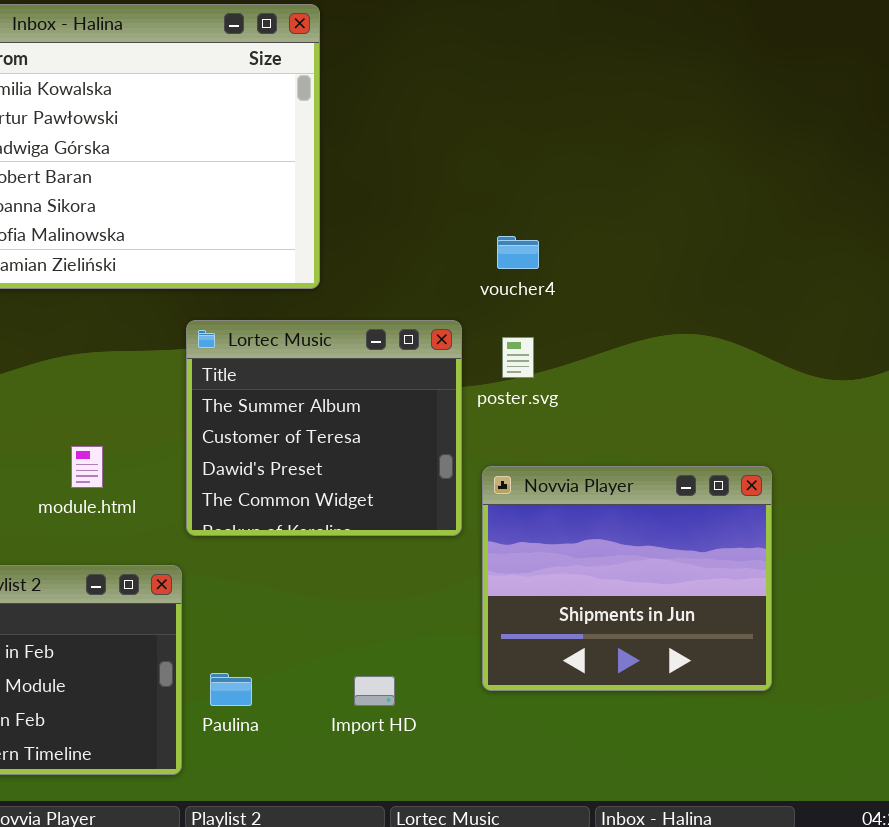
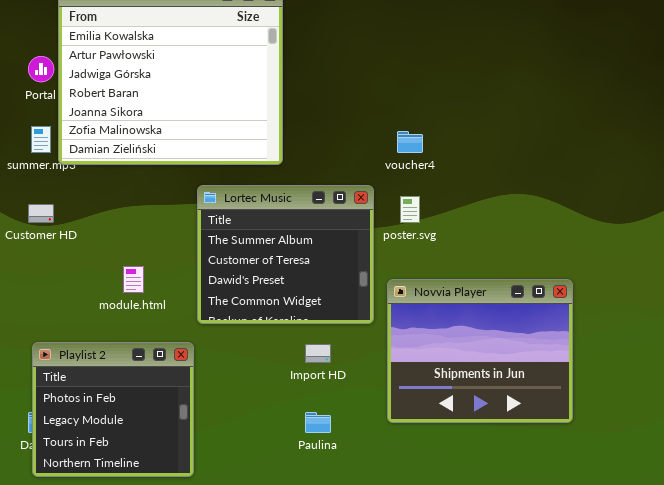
Paulina: [210,673,252,706] -> [305,412,331,433], moved
Import HD: [354,676,395,706] -> [305,344,331,363], moved

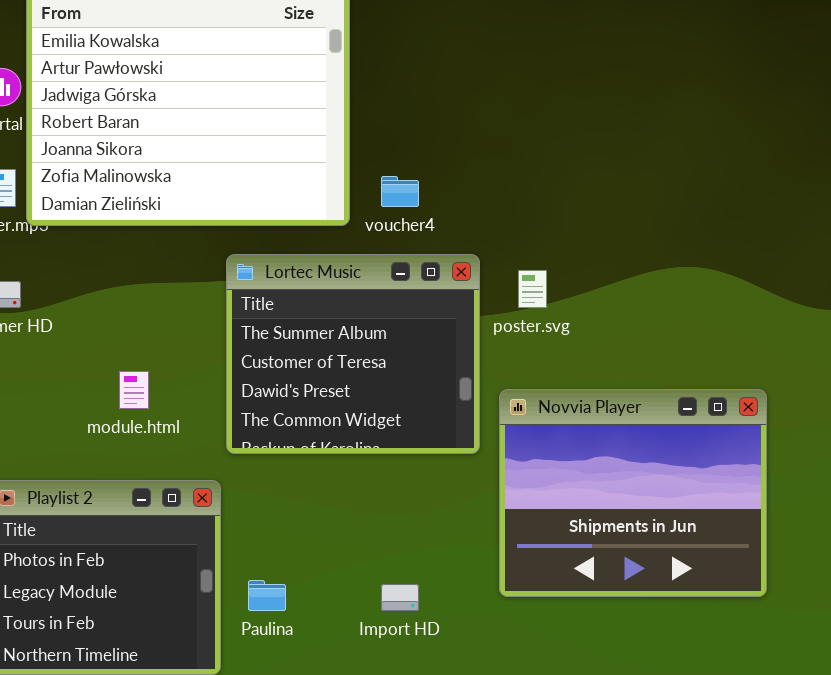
voucher4: [397,131,423,153] -> [381,176,419,207], moved
Import HD: [305,344,331,363] -> [381,584,419,611], moved
Paulina: [305,412,331,433] -> [248,580,286,611], moved

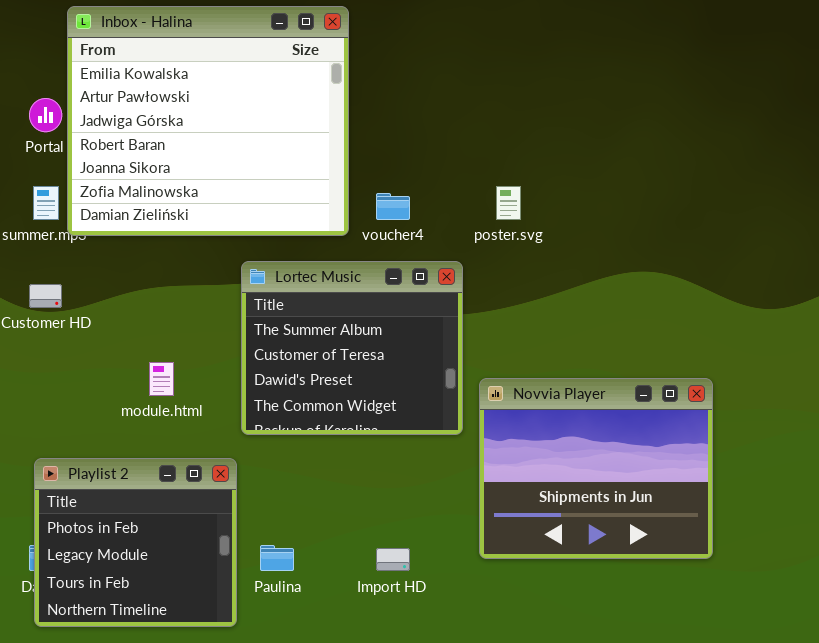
poster.svg: [518,270,547,308] -> [496,186,521,220], moved

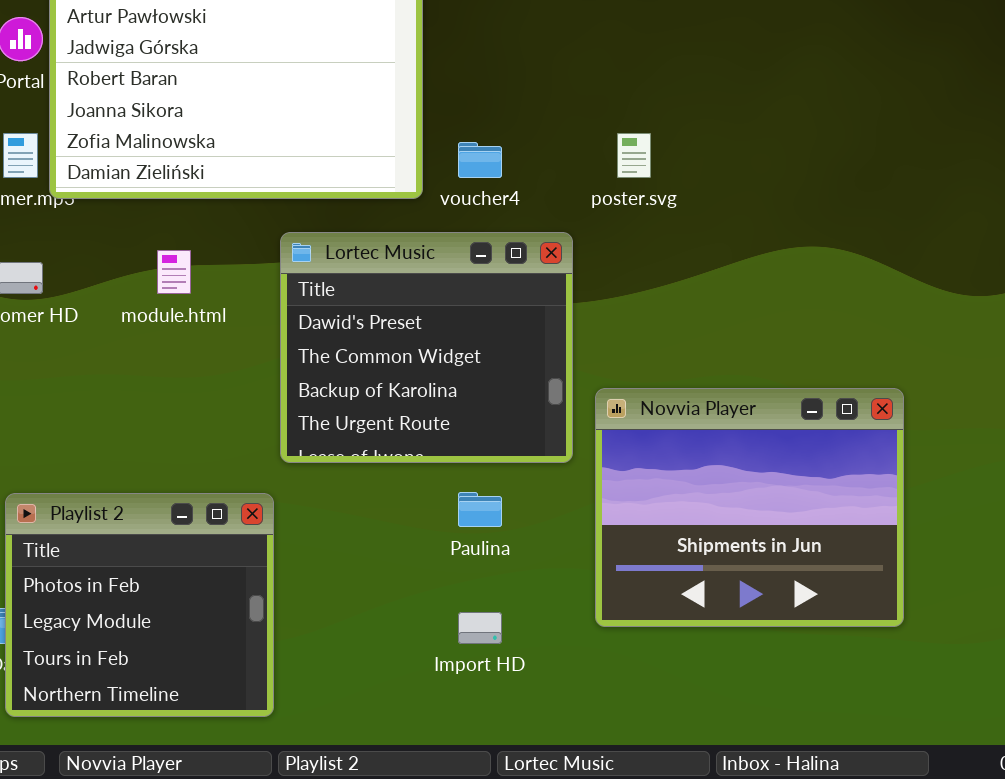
Lortec Music: [241,261,463,435] -> [280,232,573,463], scrolled down 2 rows
module.html: [149,362,174,396] -> [157,250,191,294], moved
Paulina: [260,545,294,571] -> [458,492,502,527], moved

